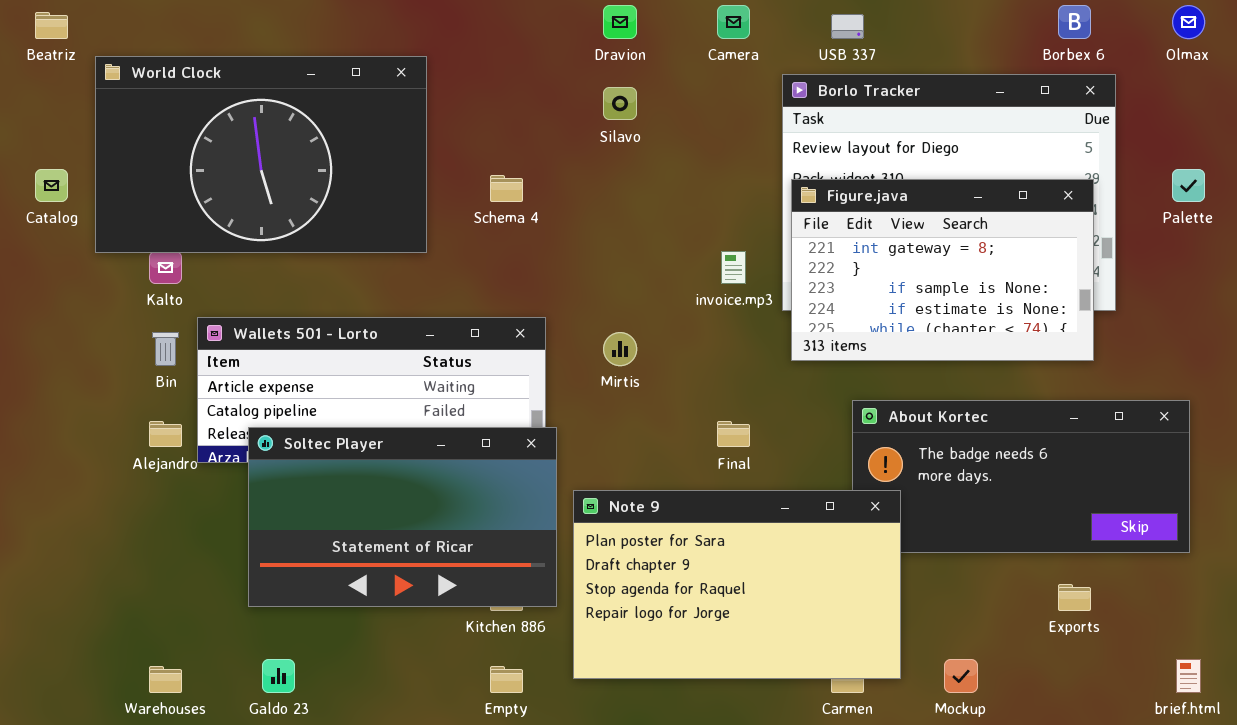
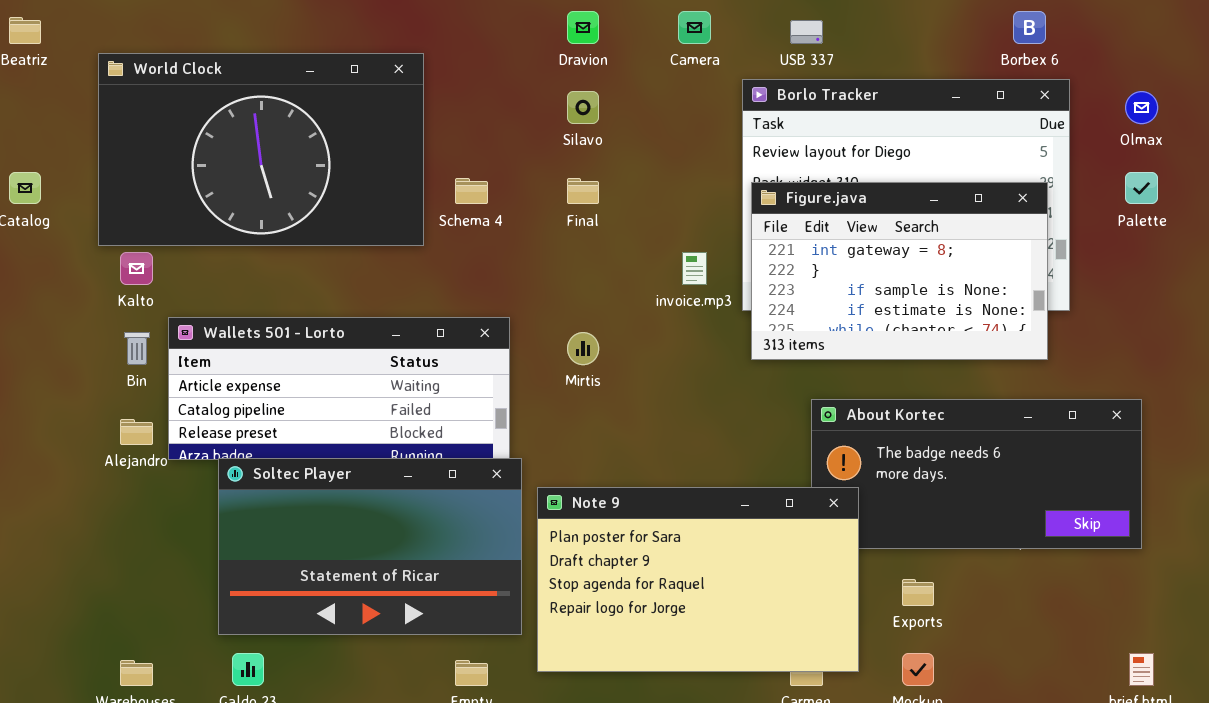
Olmax: [1172,5,1205,39] -> [1125,91,1158,124], moved
World Clock: [95,56,427,253] -> [98,53,424,246], moved
Final: [717,421,750,447] -> [567,178,599,204], moved
Soltec Player: [248,427,557,607] -> [218,458,522,635], moved
Exports: [1058,584,1091,611] -> [902,579,934,606], moved

